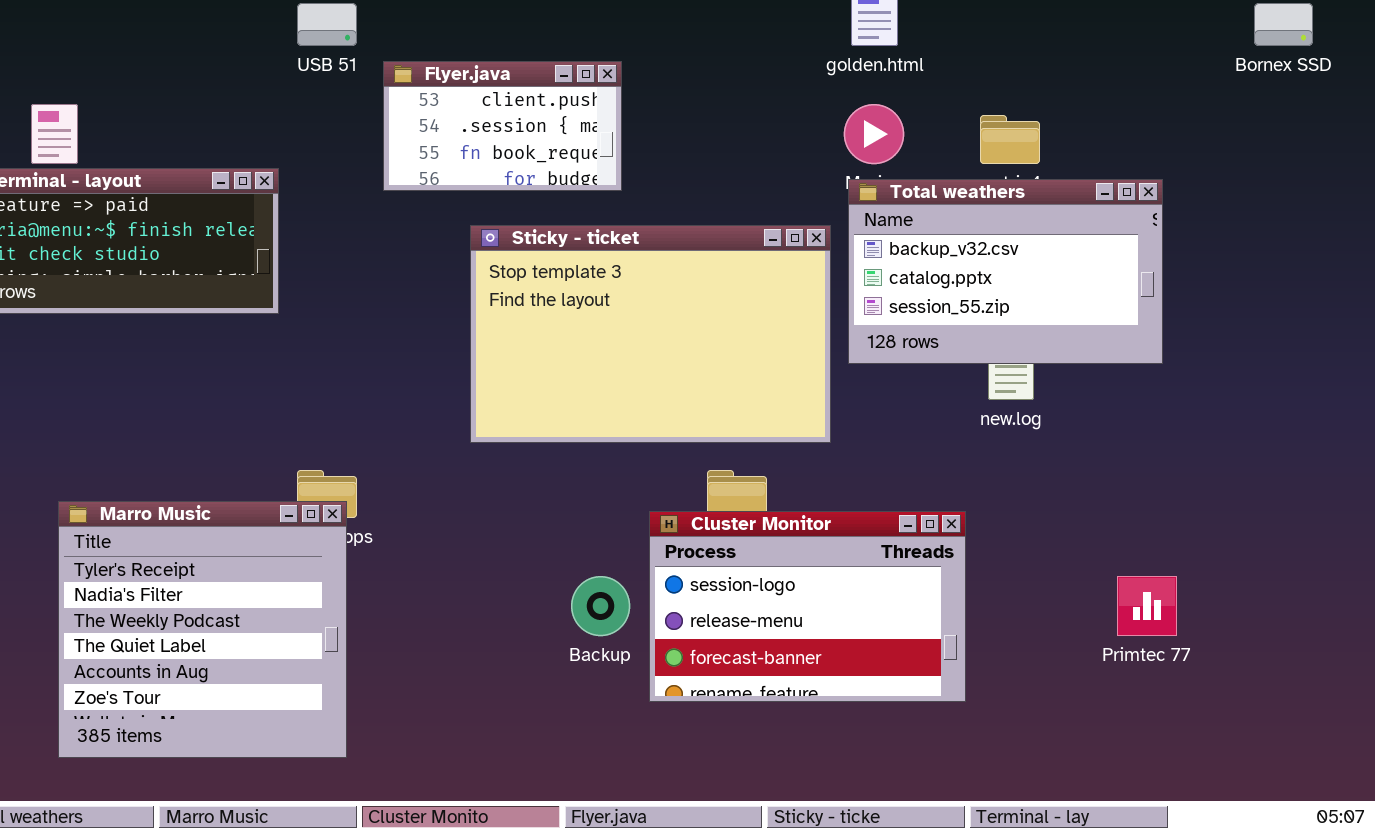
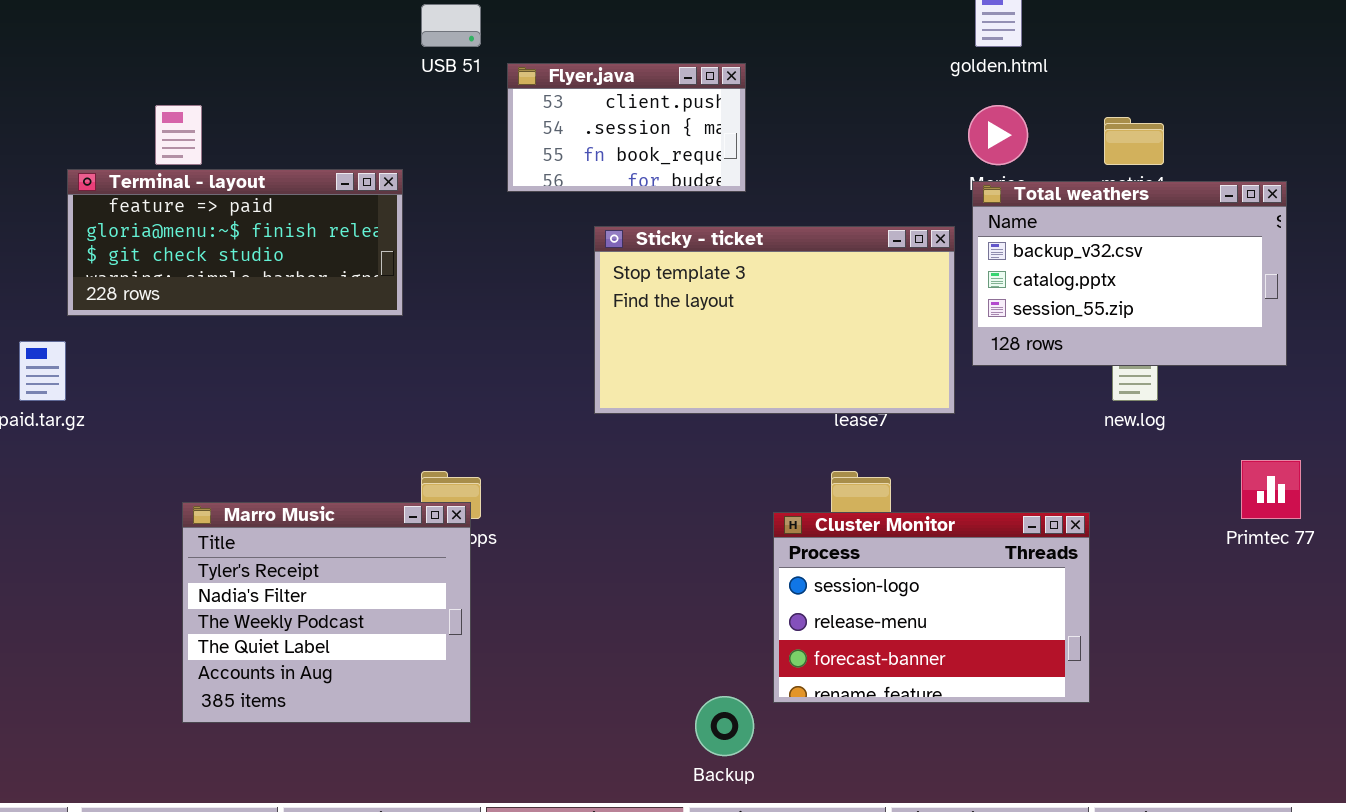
Sticky - ticket: [470,225,831,443] -> [594,226,955,414], resized
Marro Music: [58,501,347,758] -> [182,502,471,723], resized
Backup: [571,576,630,636] -> [695,696,754,756], moved
Primtec 77: [1117,576,1177,636] -> [1241,460,1301,519], moved

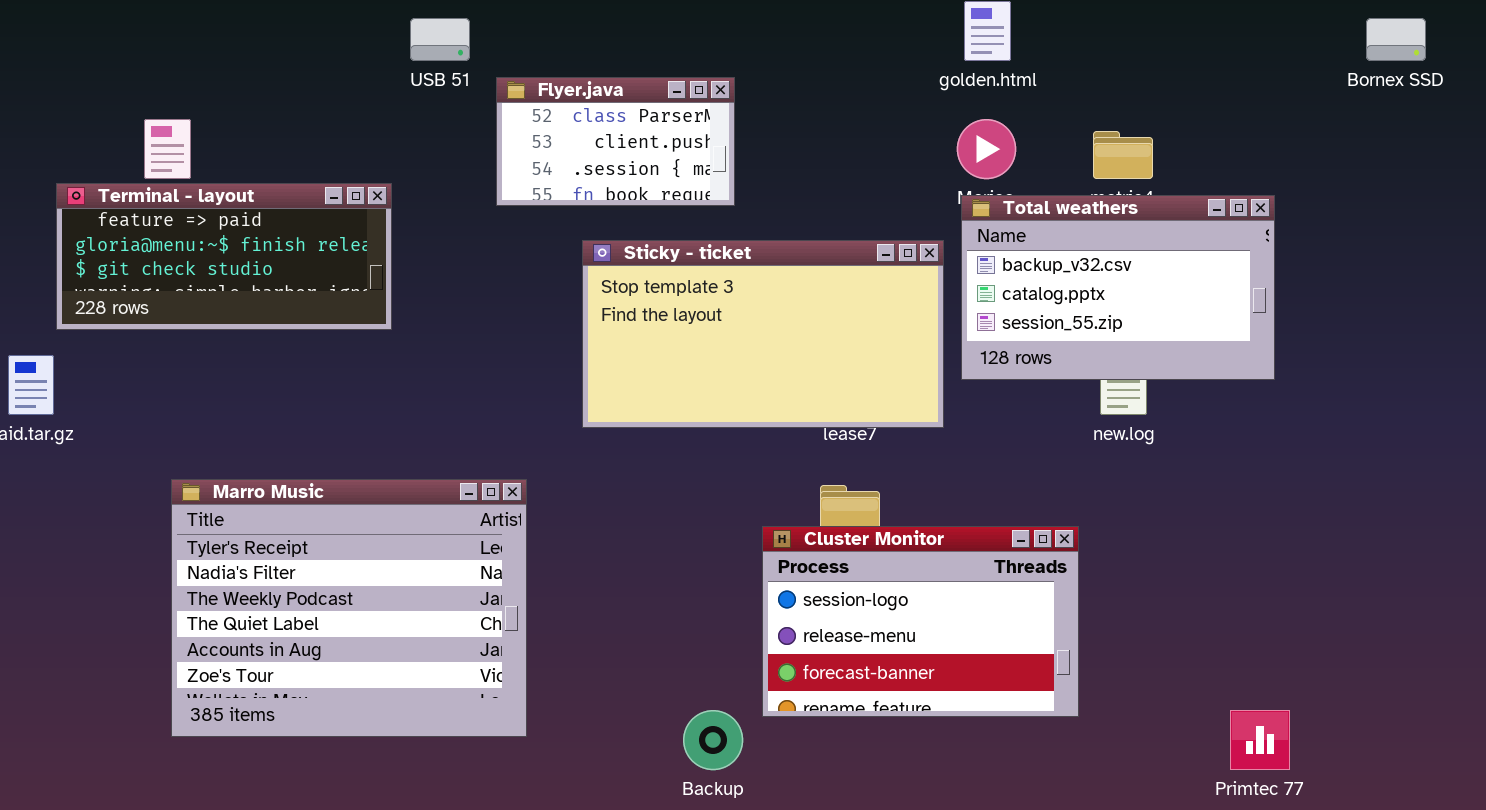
Flyer.java: [507,63,746,192] -> [496,77,735,206], scrolled up 1 row
Primtec 77: [1241,460,1301,519] -> [1230,710,1290,770], moved
Marro Music: [182,502,471,723] -> [171,479,527,737], resized

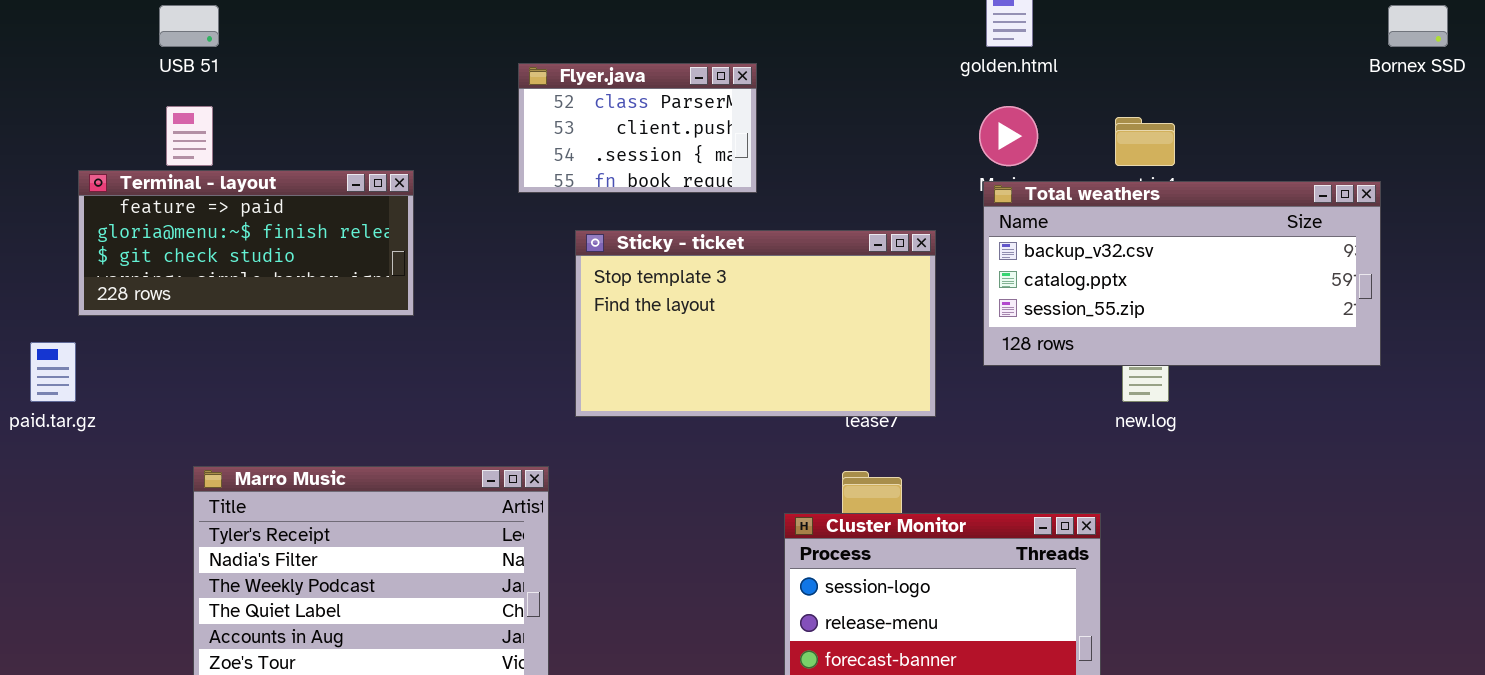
USB 51: [410,18,470,61] -> [159,5,219,47], moved
Total weathers: [961,195,1275,380] -> [983,181,1381,366], resized
Sticky - ticket: [582,240,944,428] -> [575,230,936,417], moved

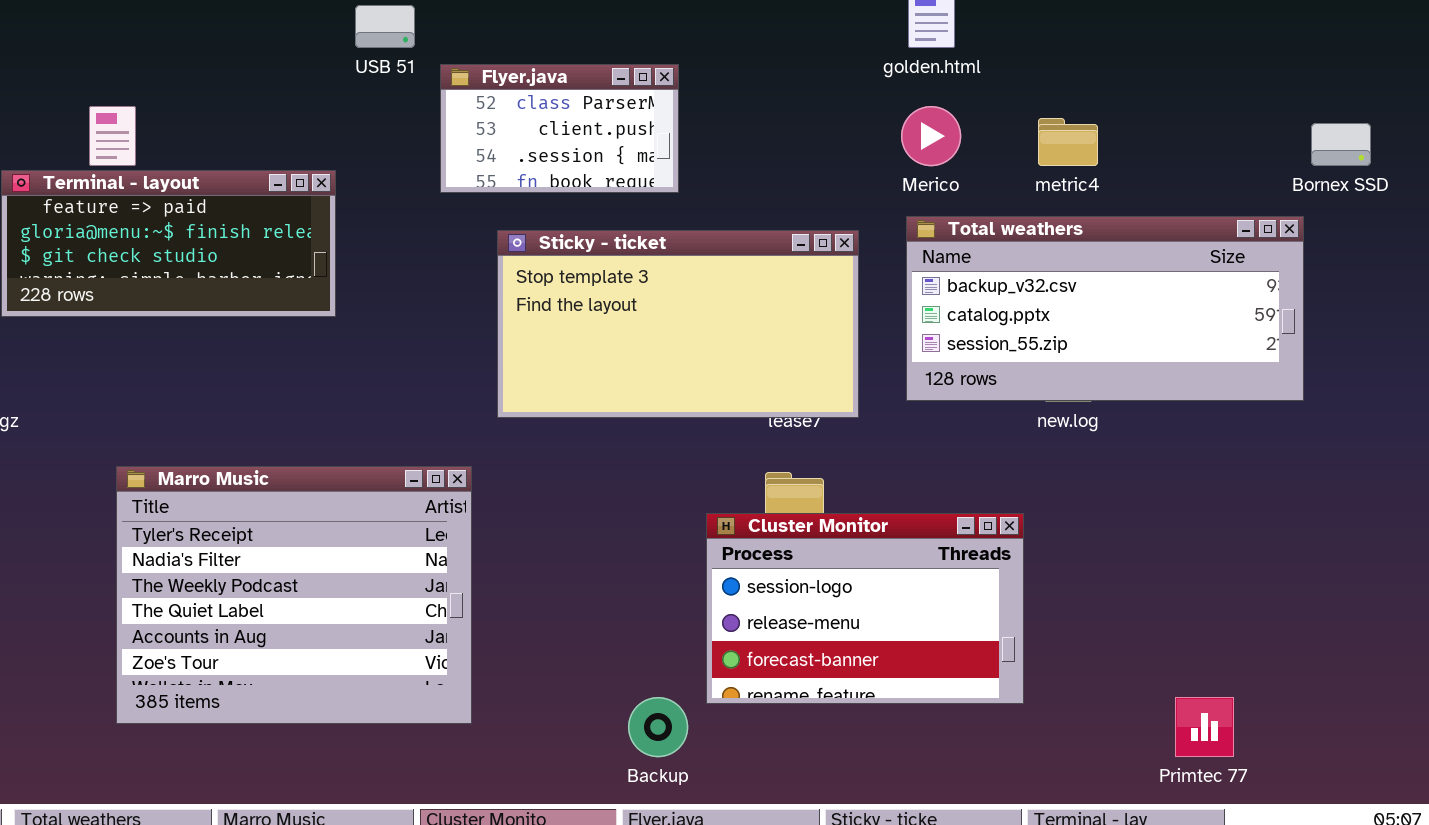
USB 51: [159,5,219,47] -> [355,5,415,48], moved
Bornex SSD: [1388,5,1448,47] -> [1311,123,1371,166], moved
Total weathers: [983,181,1381,366] -> [906,216,1304,401], moved

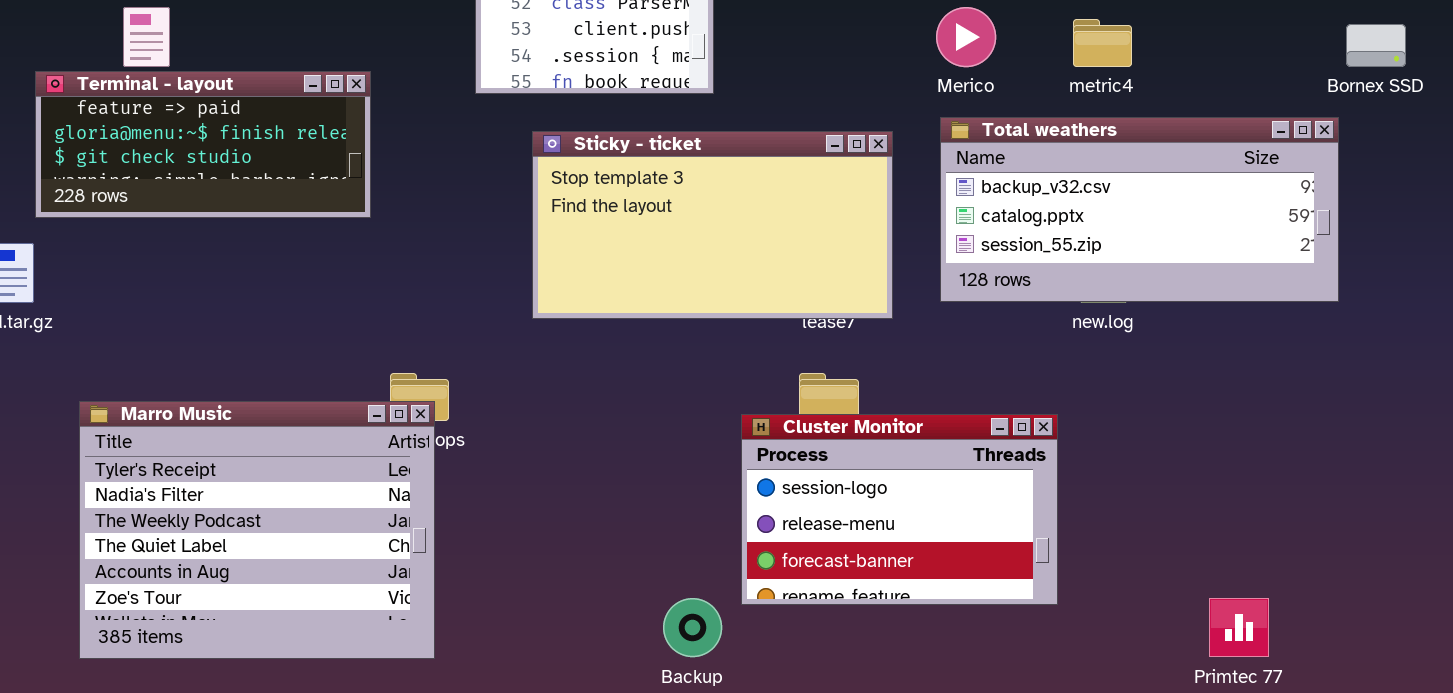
Marro Music: [116,466,472,724] -> [79,401,435,659], moved

